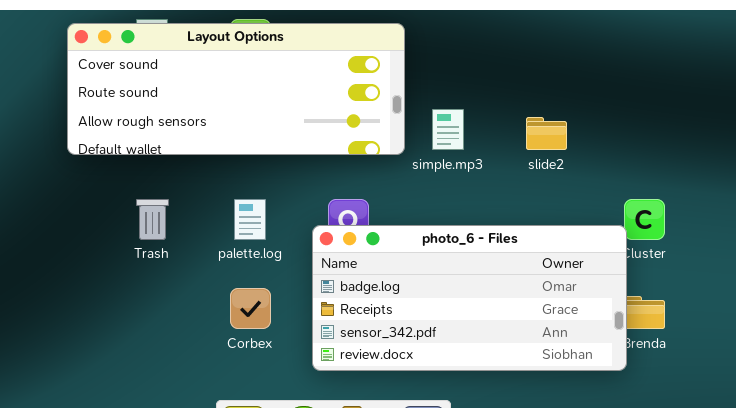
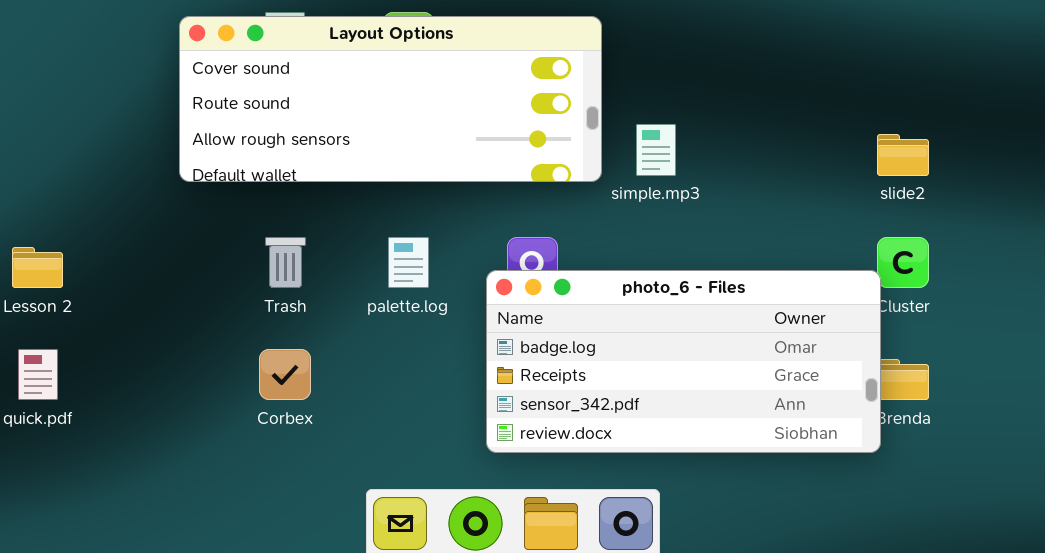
slide2: [526,117,567,150] -> [877,134,929,176], moved
Corbex: [230,288,271,329] -> [259,349,311,400], moved

